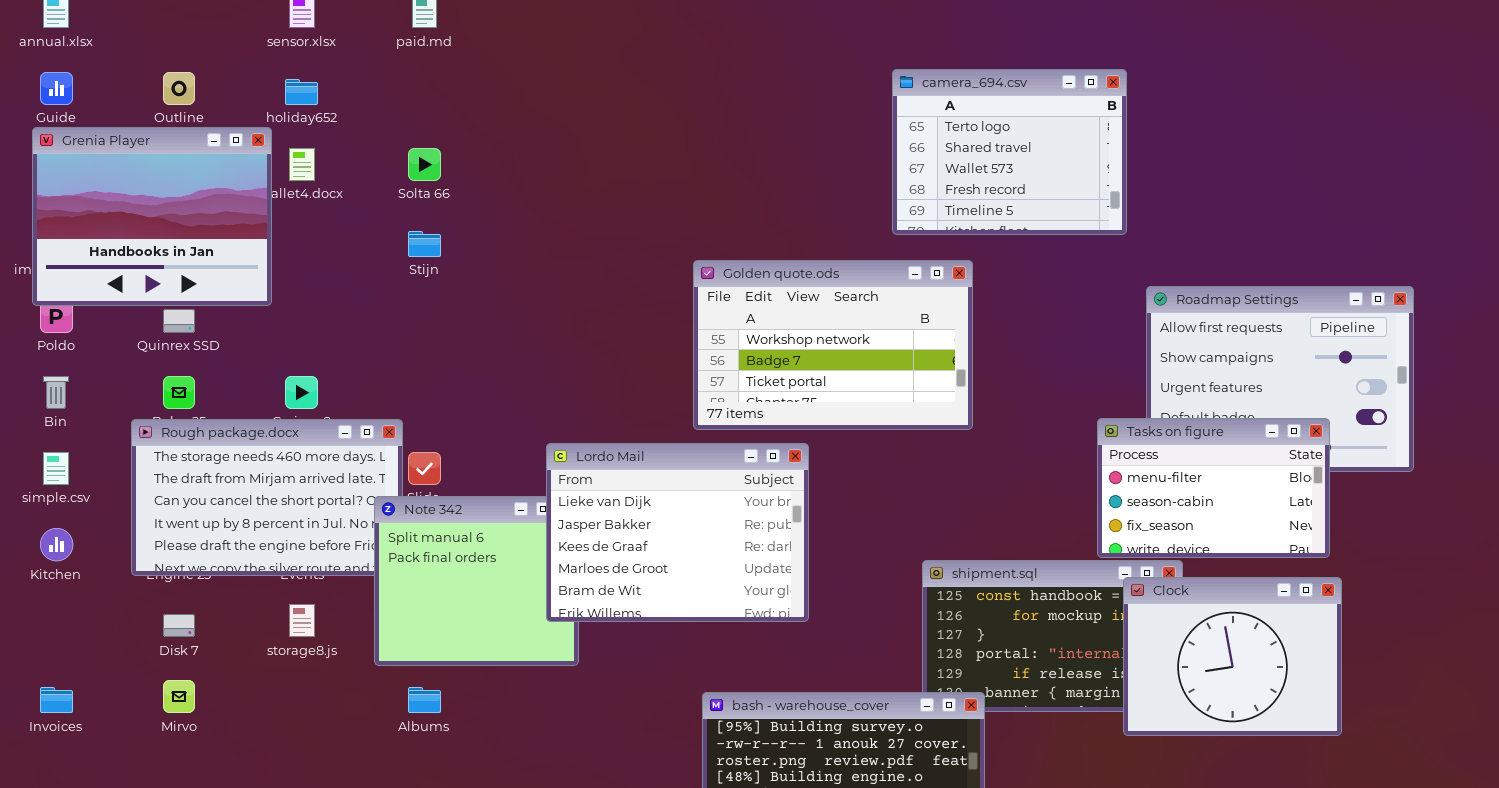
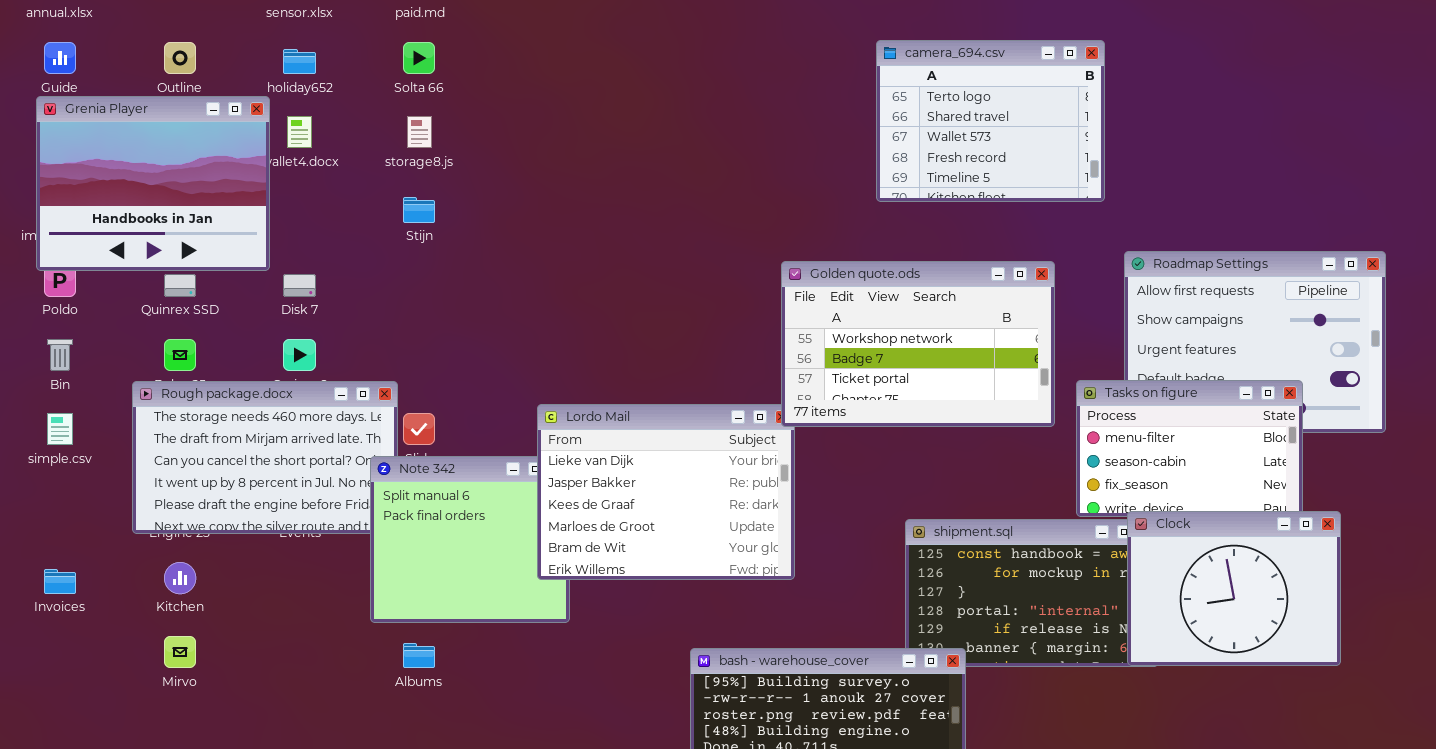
Solta 66: [408,148,441,181] -> [403,42,435,74], moved
Golden quote.ods: [693,260,973,430] -> [781,261,1055,427], moved
Kitchen: [40,528,73,561] -> [164,562,196,594], moved
Clock: [1123,577,1342,736] -> [1127,511,1341,666], moved
storage8.js: [289,604,315,637] -> [407,116,432,148], moved
Disk 7: [163,614,195,637] -> [283,274,316,297], moved
Invoices: [40,687,73,713] -> [44,569,76,594], moved

